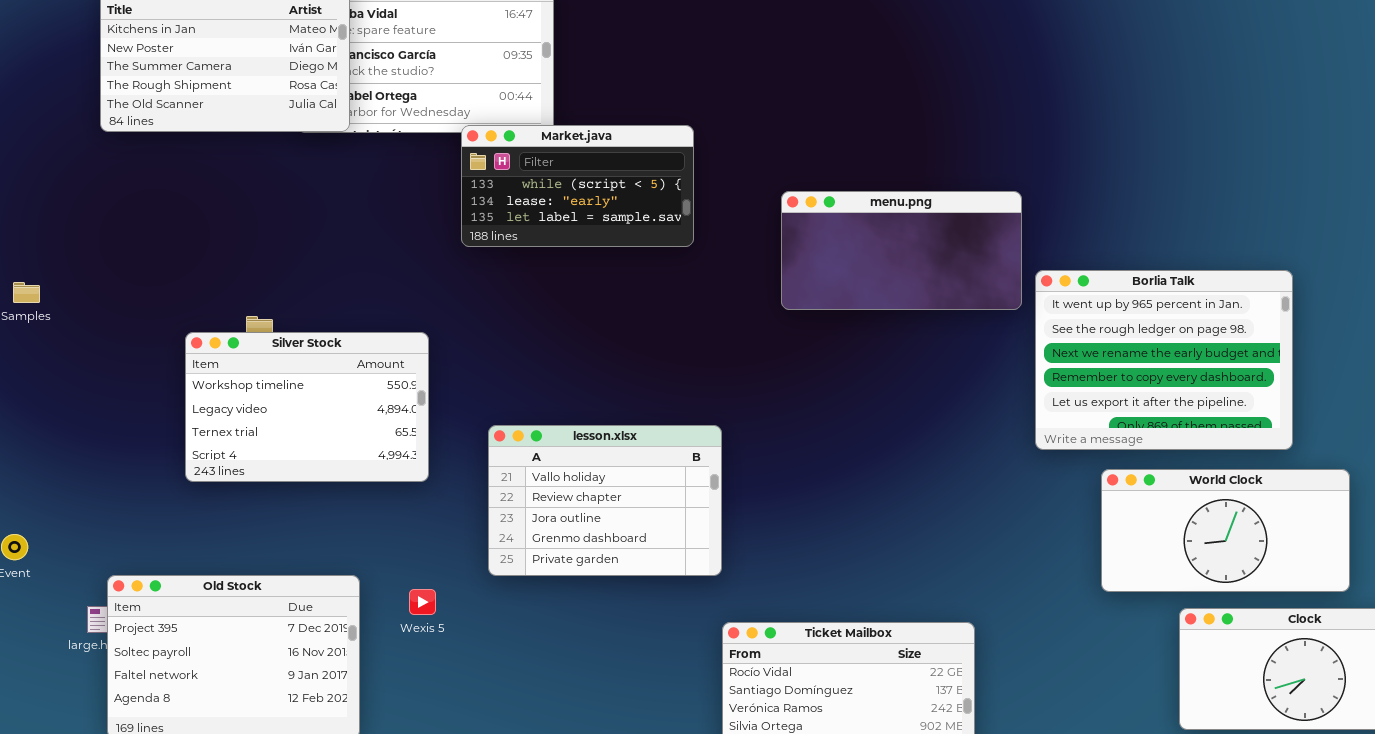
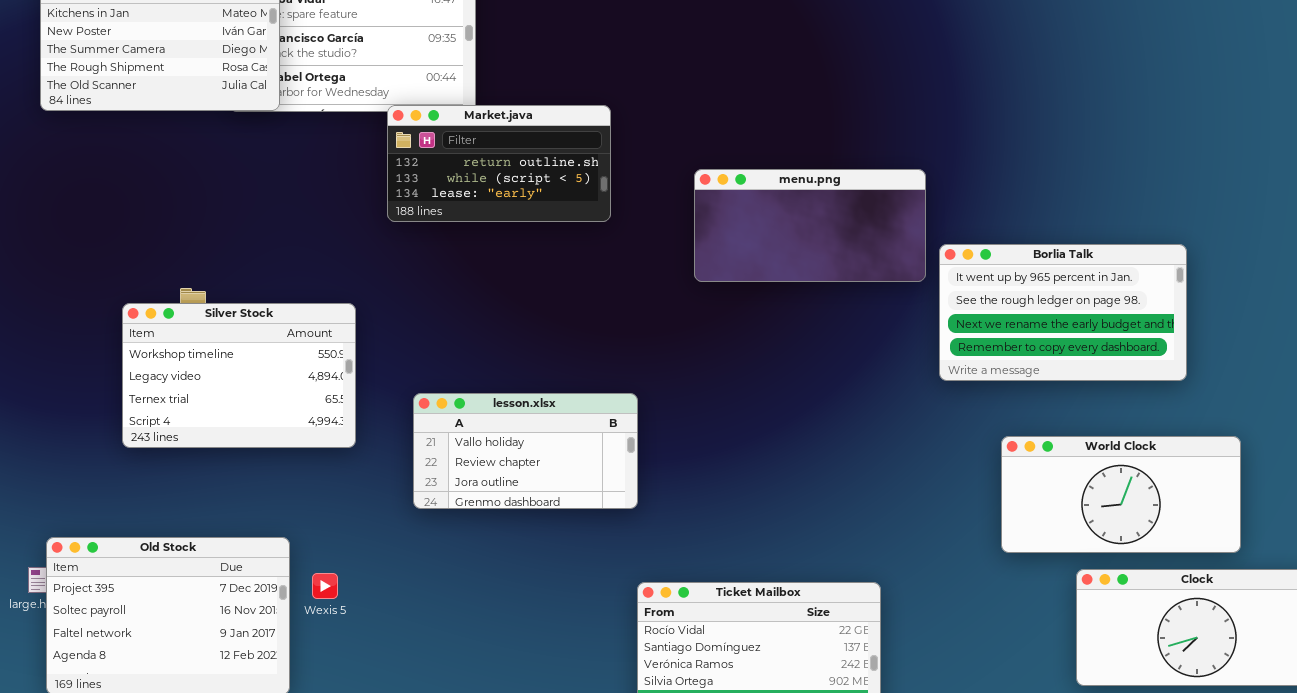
Market.java: [461,125,694,247] -> [387,105,611,222], scrolled up 1 row
Borlia Talk: [1035,270,1293,450] -> [939,244,1187,381], resized
lesson.xlsx: [488,425,722,576] -> [413,393,638,509], resized
Wexis 5: [409,589,436,615] -> [312,573,338,599], moved

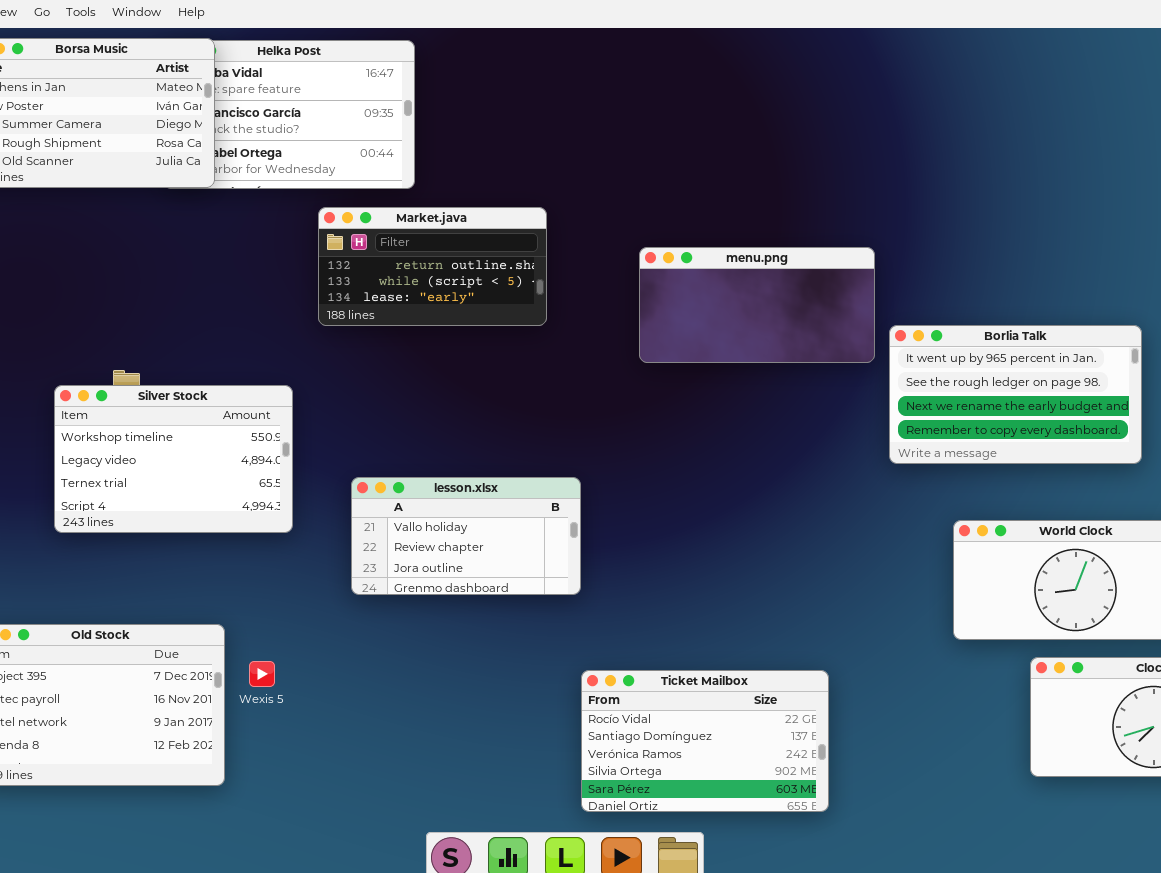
Market.java: [387,105,611,222] -> [318,207,547,326], moved

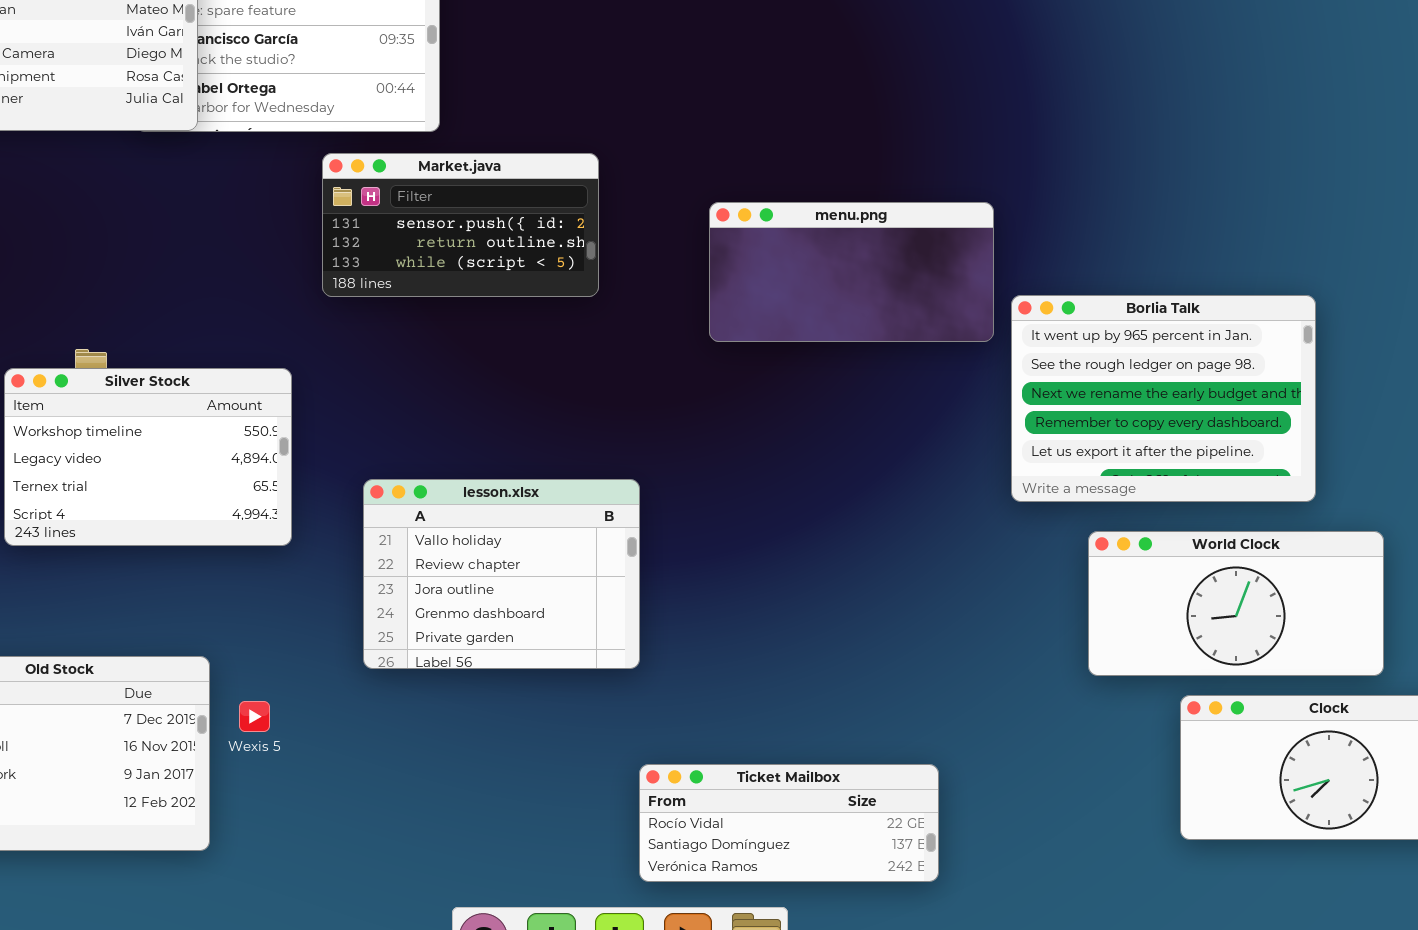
Market.java: [318,207,547,326] -> [322,153,599,297], scrolled up 1 row
Borlia Talk: [889,325,1142,464] -> [1011,295,1316,502], resized
lesson.xlsx: [351,477,581,595] -> [363,479,640,669], resized
Ticket Mailbox: [581,670,829,812] -> [639,764,939,882], resized

